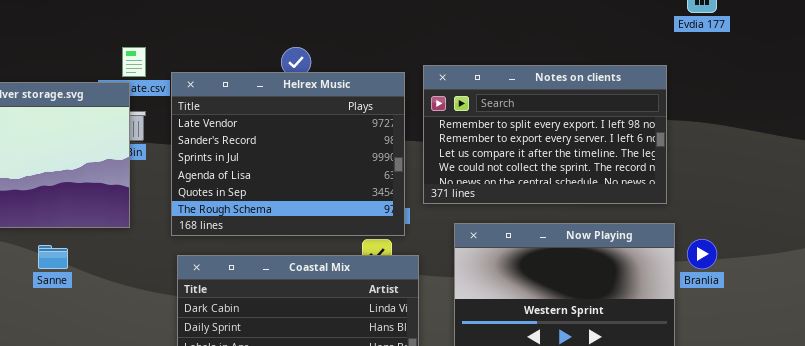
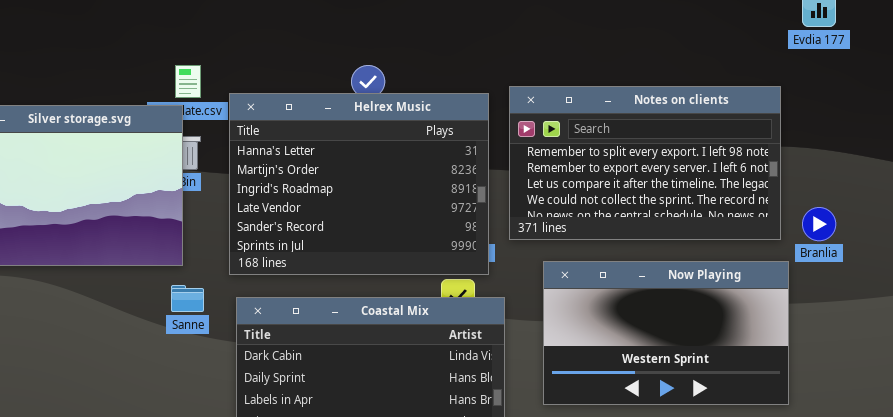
Helrex Music: [171,72,405,236] -> [229,93,489,275], scrolled up 3 rows
Branlia: [687,239,717,269] -> [802,207,836,241], moved
Sanne: [38,245,68,269] -> [171,285,204,312], moved

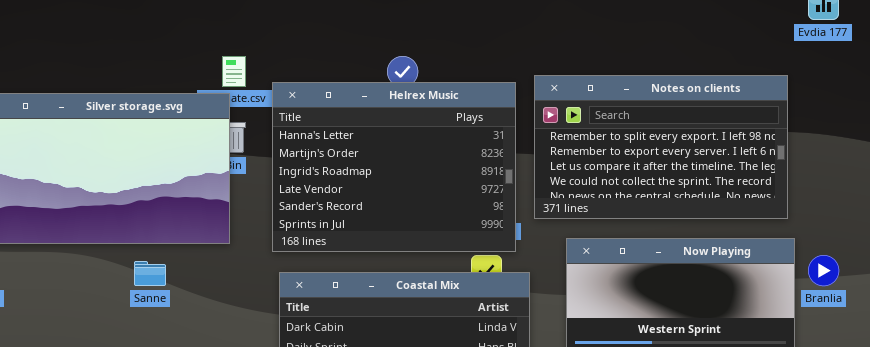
Branlia: [802,207,836,241] -> [808,255,839,286], moved
Sanne: [171,285,204,312] -> [134,261,166,286], moved

